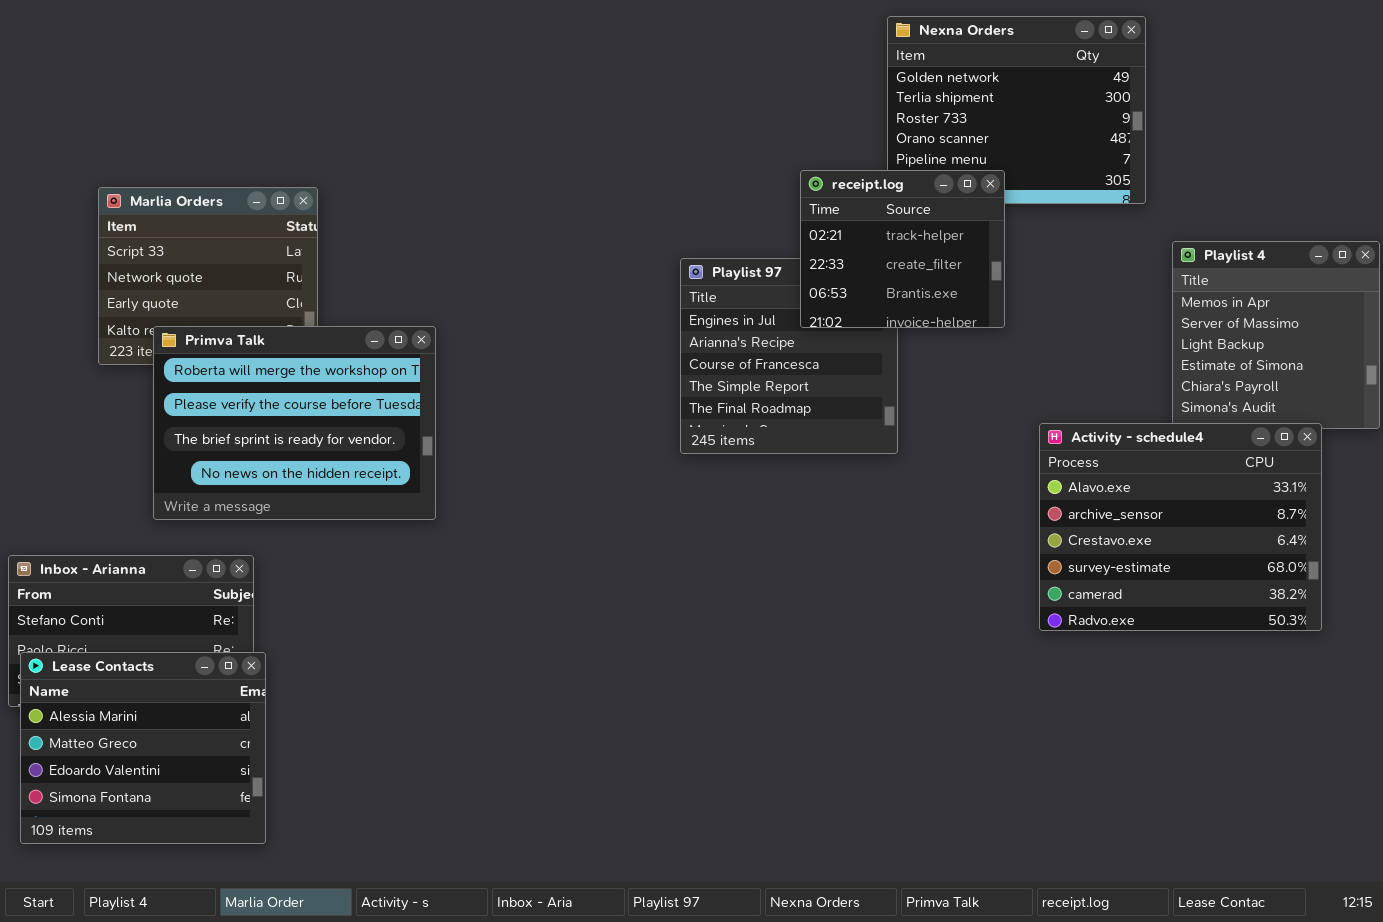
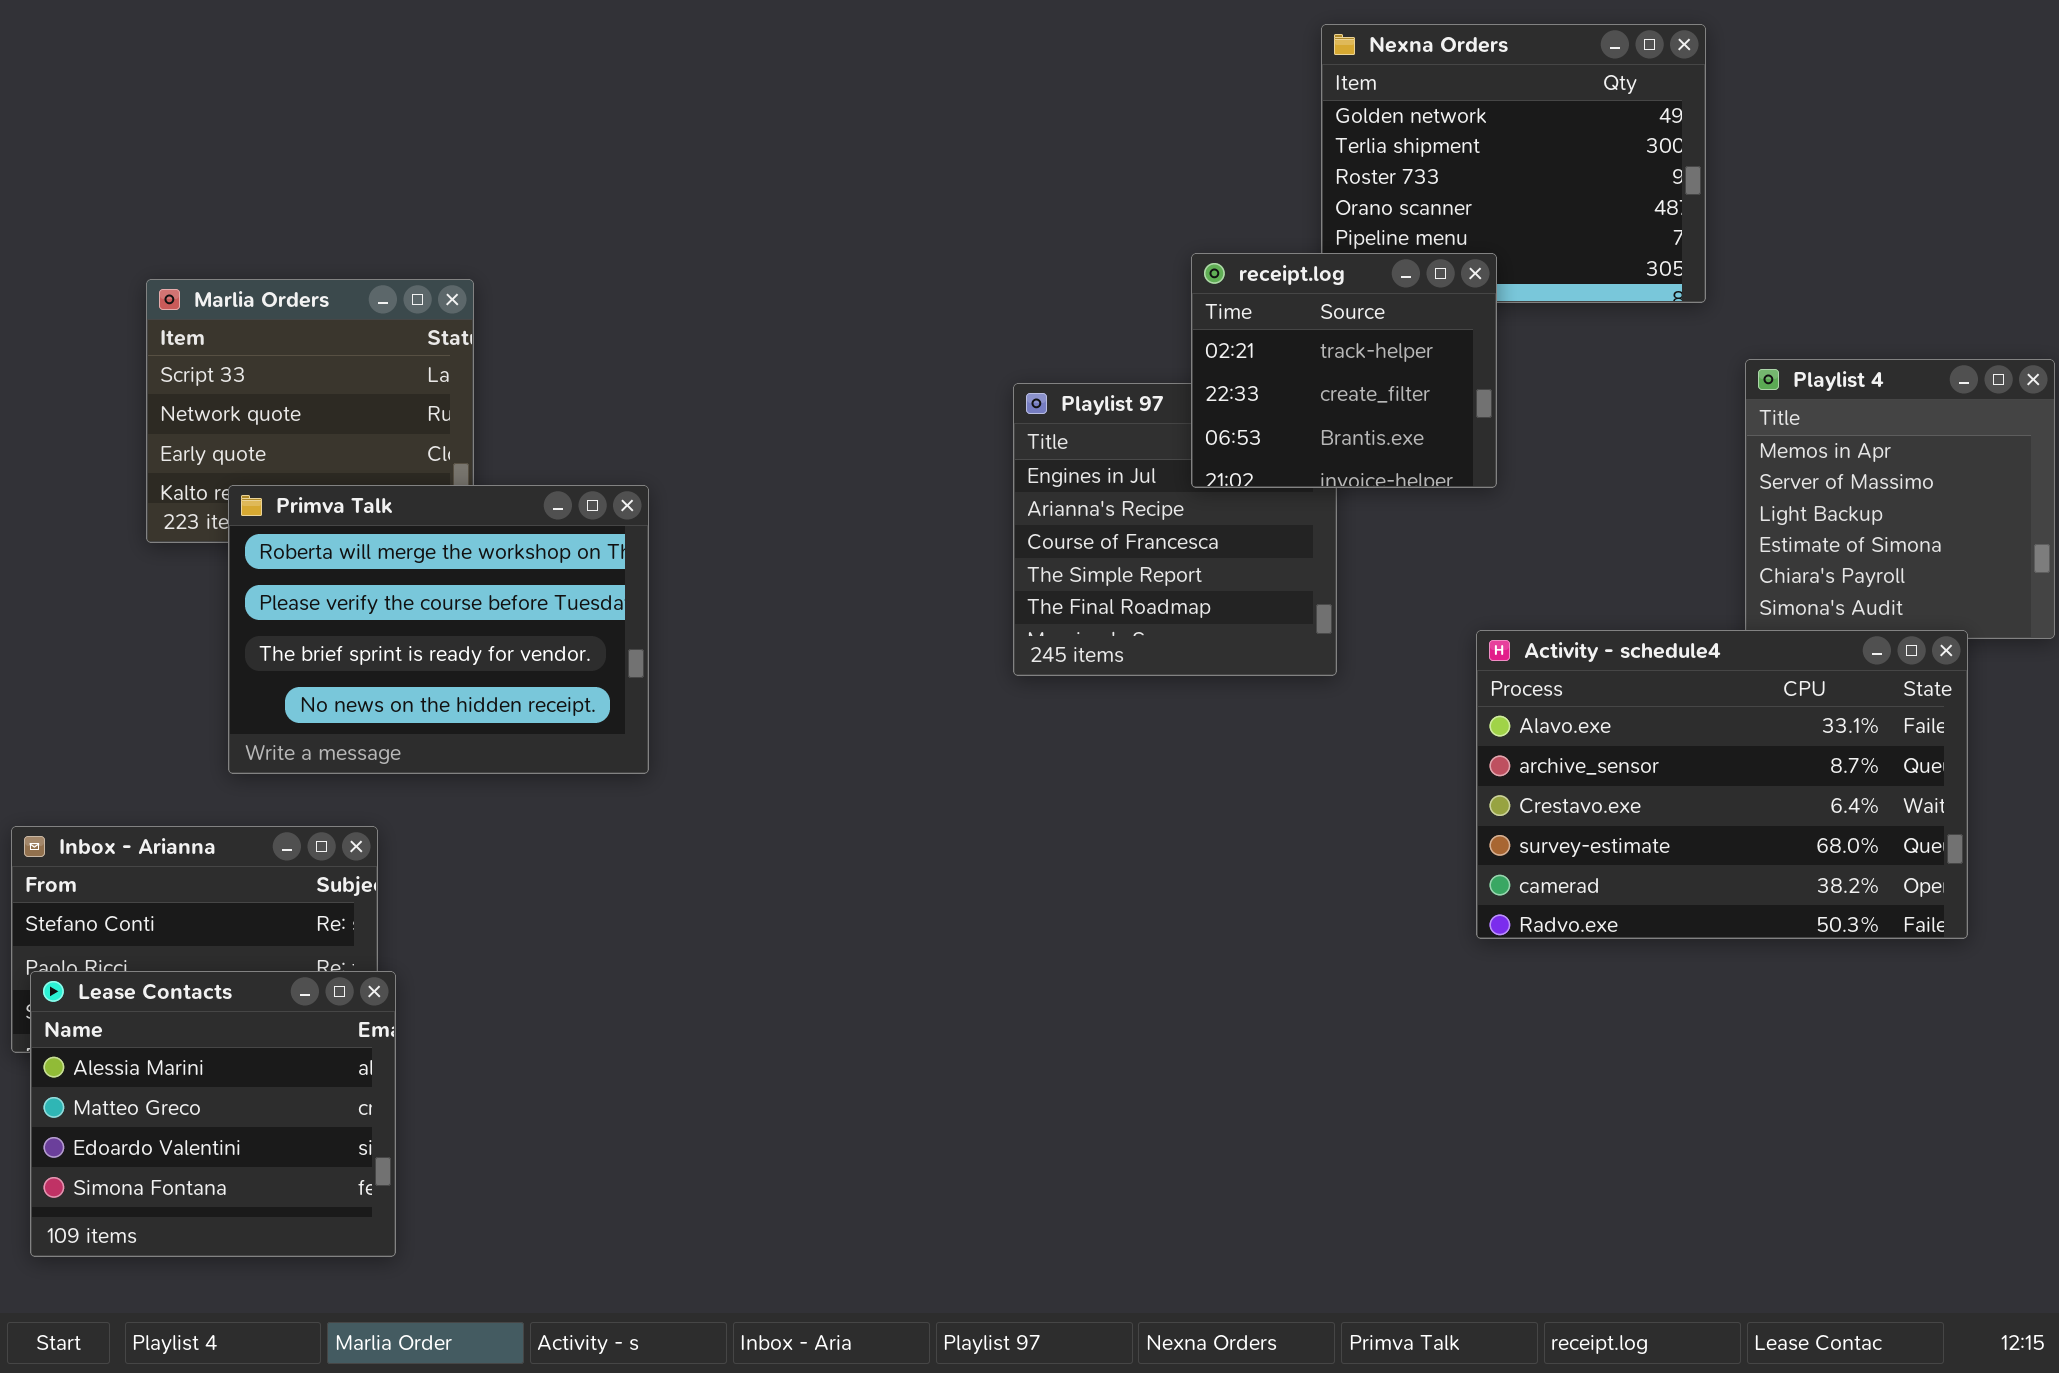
Activity - schedule4: [1039,423,1322,631] -> [1476,630,1968,939], resized

